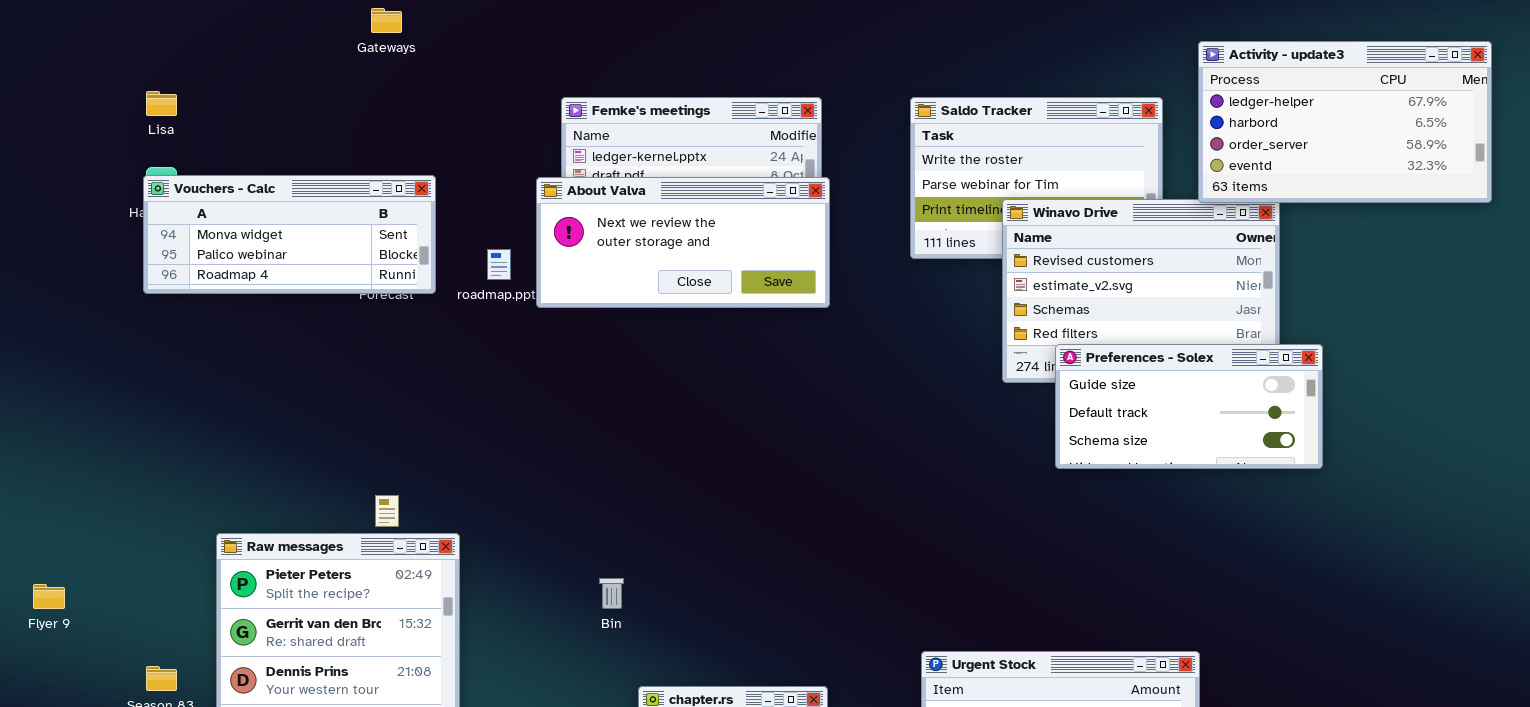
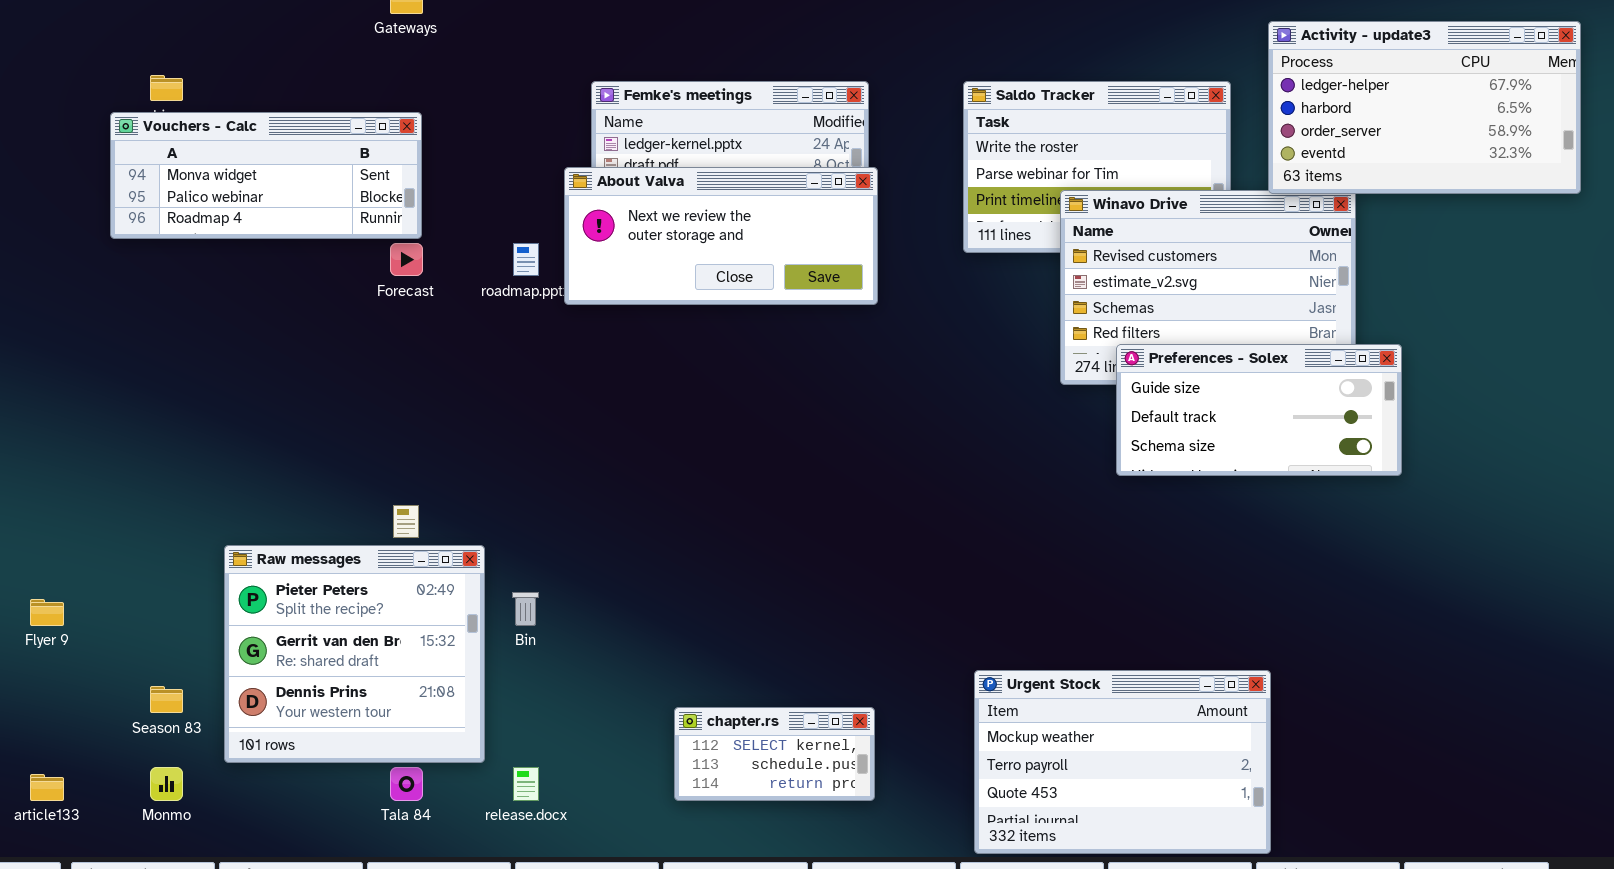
Vouchers - Calc: [143,175,436,294] -> [110,112,422,239], moved
Bin: [599,578,624,609] -> [512,592,539,626], moved

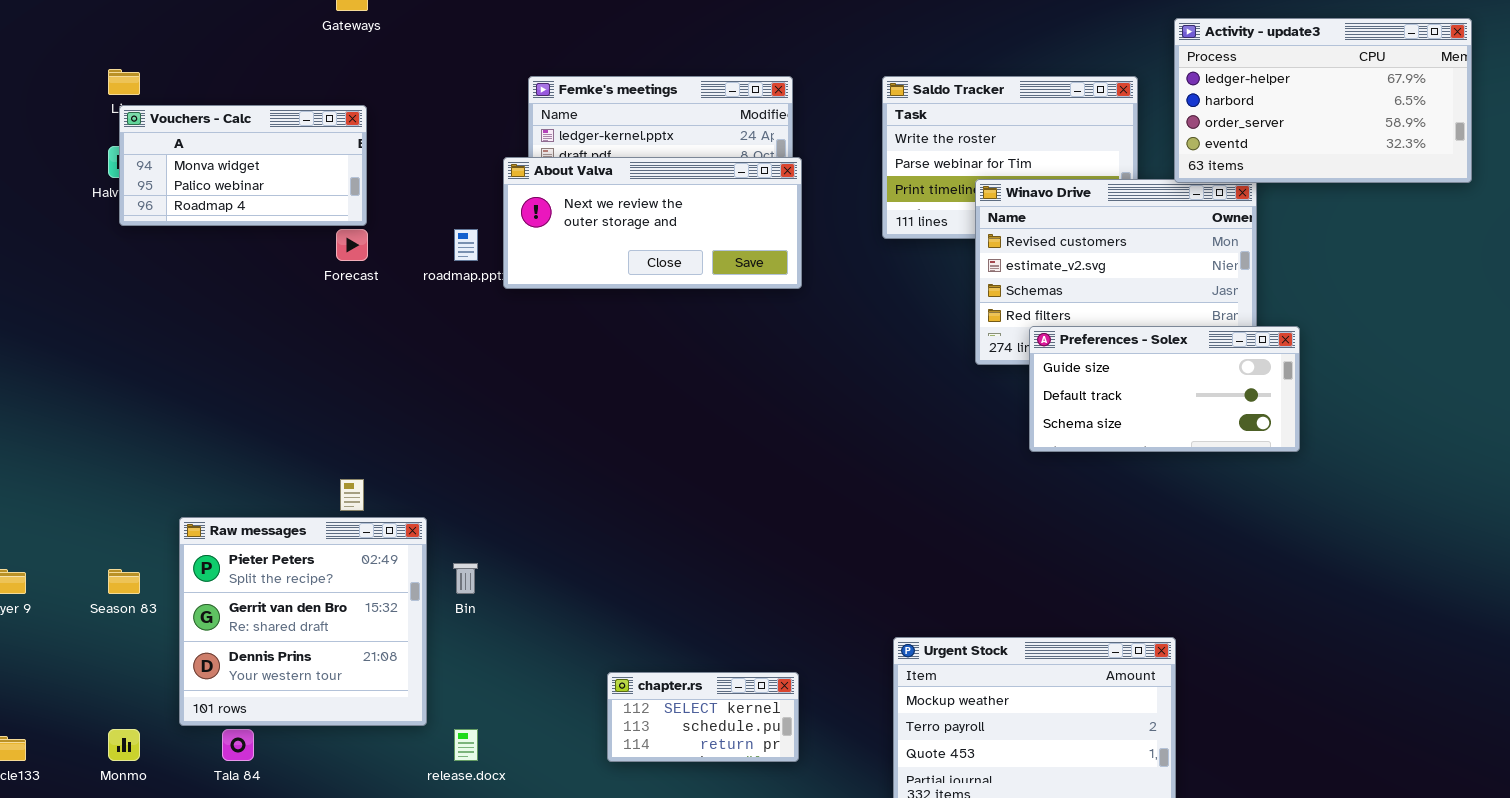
Vouchers - Calc: [110,112,422,239] -> [119,105,367,226], resized
Season 83: [150,686,183,713] -> [108,569,140,594], moved
Tala 84: [390,767,423,801] -> [222,729,254,761], moved

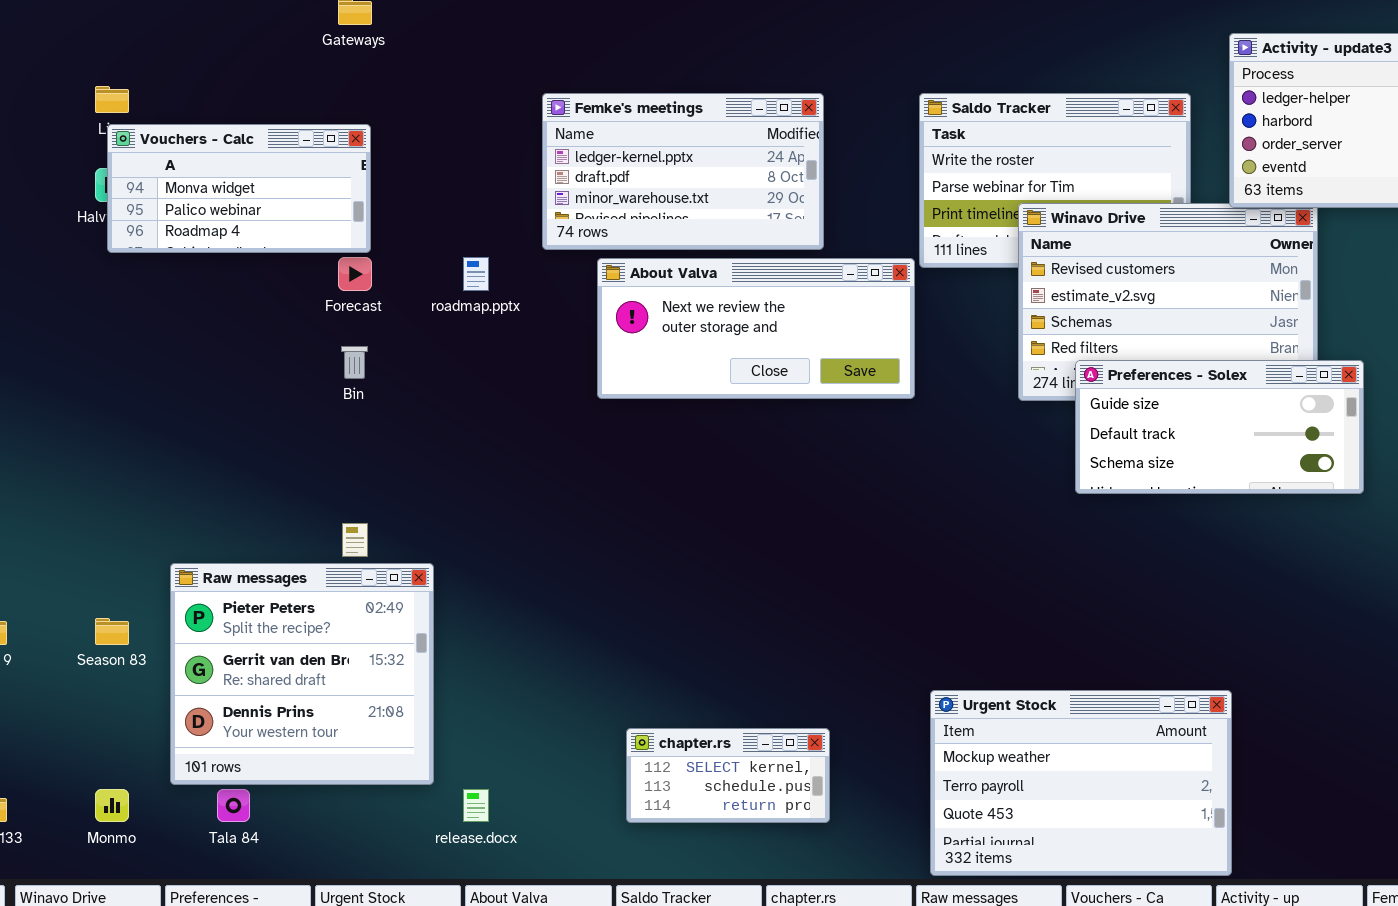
About Valva: [503,157,802,289] -> [597,258,915,399], moved
Bin: [453,563,478,594] -> [341,346,368,379], moved

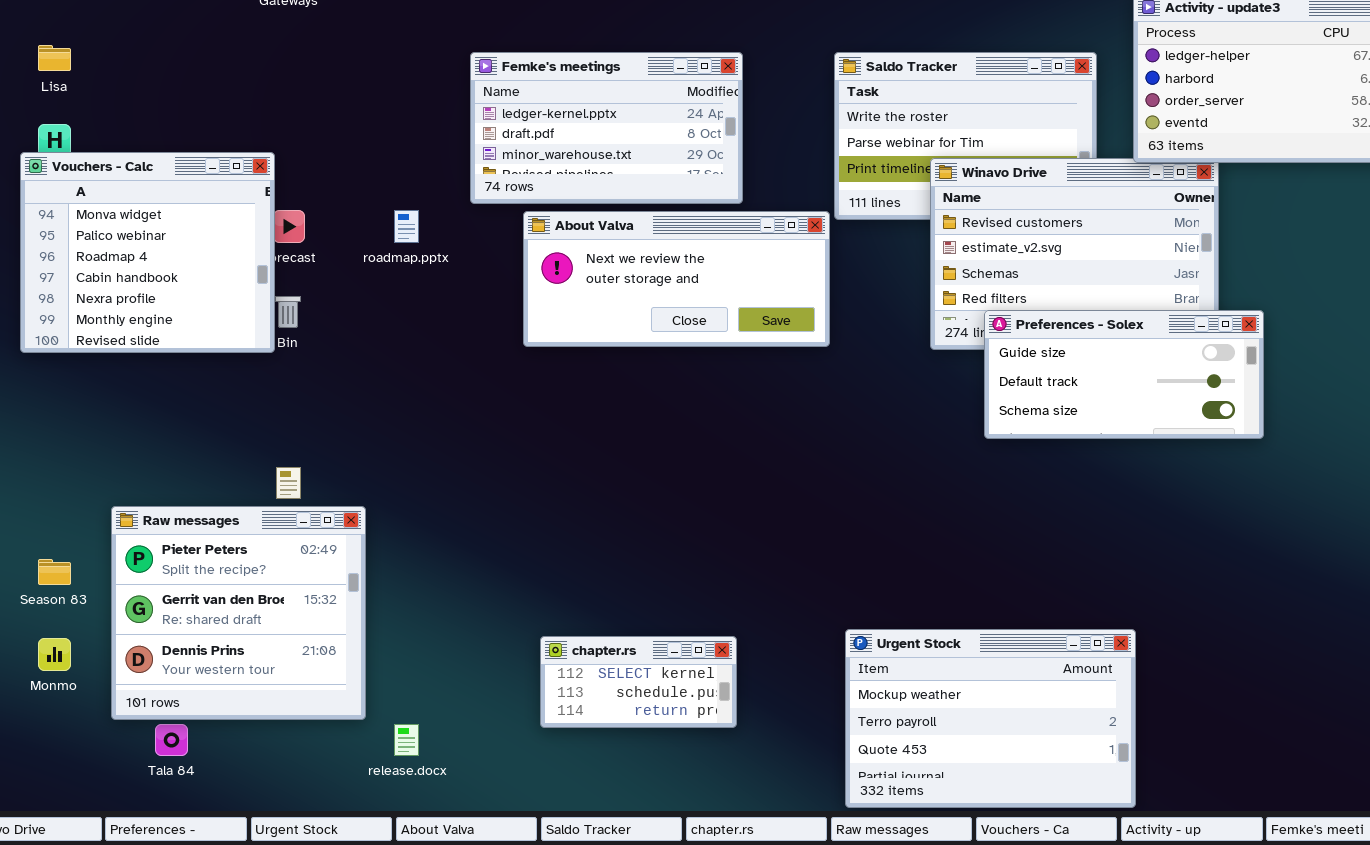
Vouchers - Calc: [107,124,371,253] -> [20,152,275,353], moved, resized
chapter.rs: [626,728,830,823] -> [540,636,737,728], moved
Monmo: [95,789,129,822] -> [38,638,71,671], moved

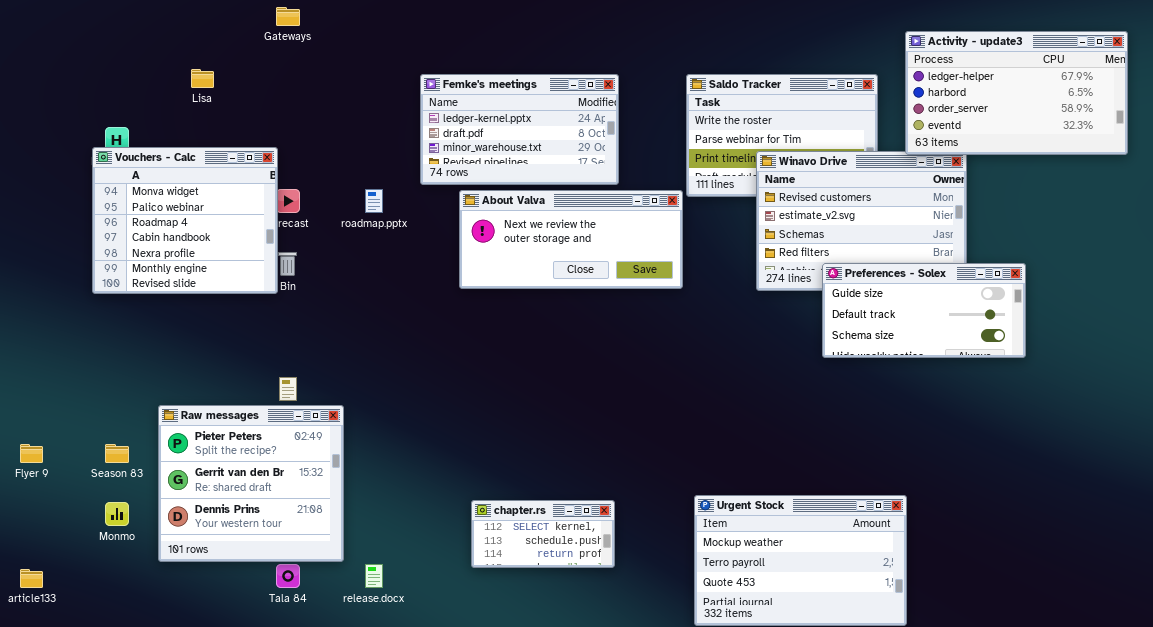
Lisa: [38,45,71,71] -> [191,69,214,88], moved
Preferences - Solex: [984,310,1264,439] -> [822,263,1026,358], moved
Tala 84: [155,724,188,756] -> [276,564,300,588], moved

